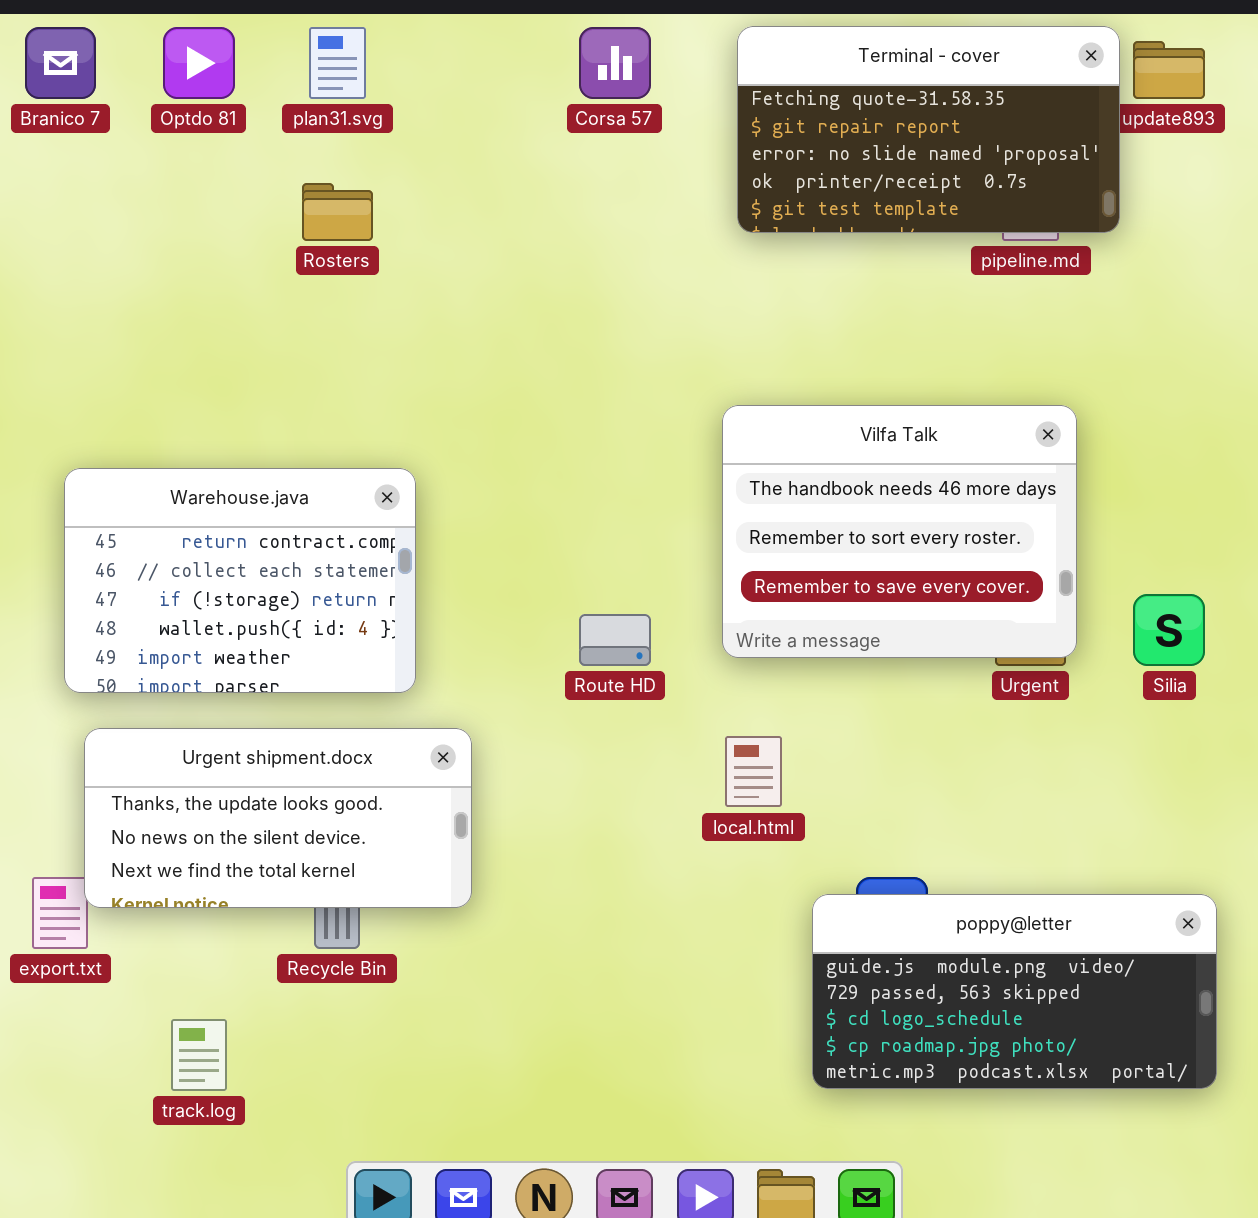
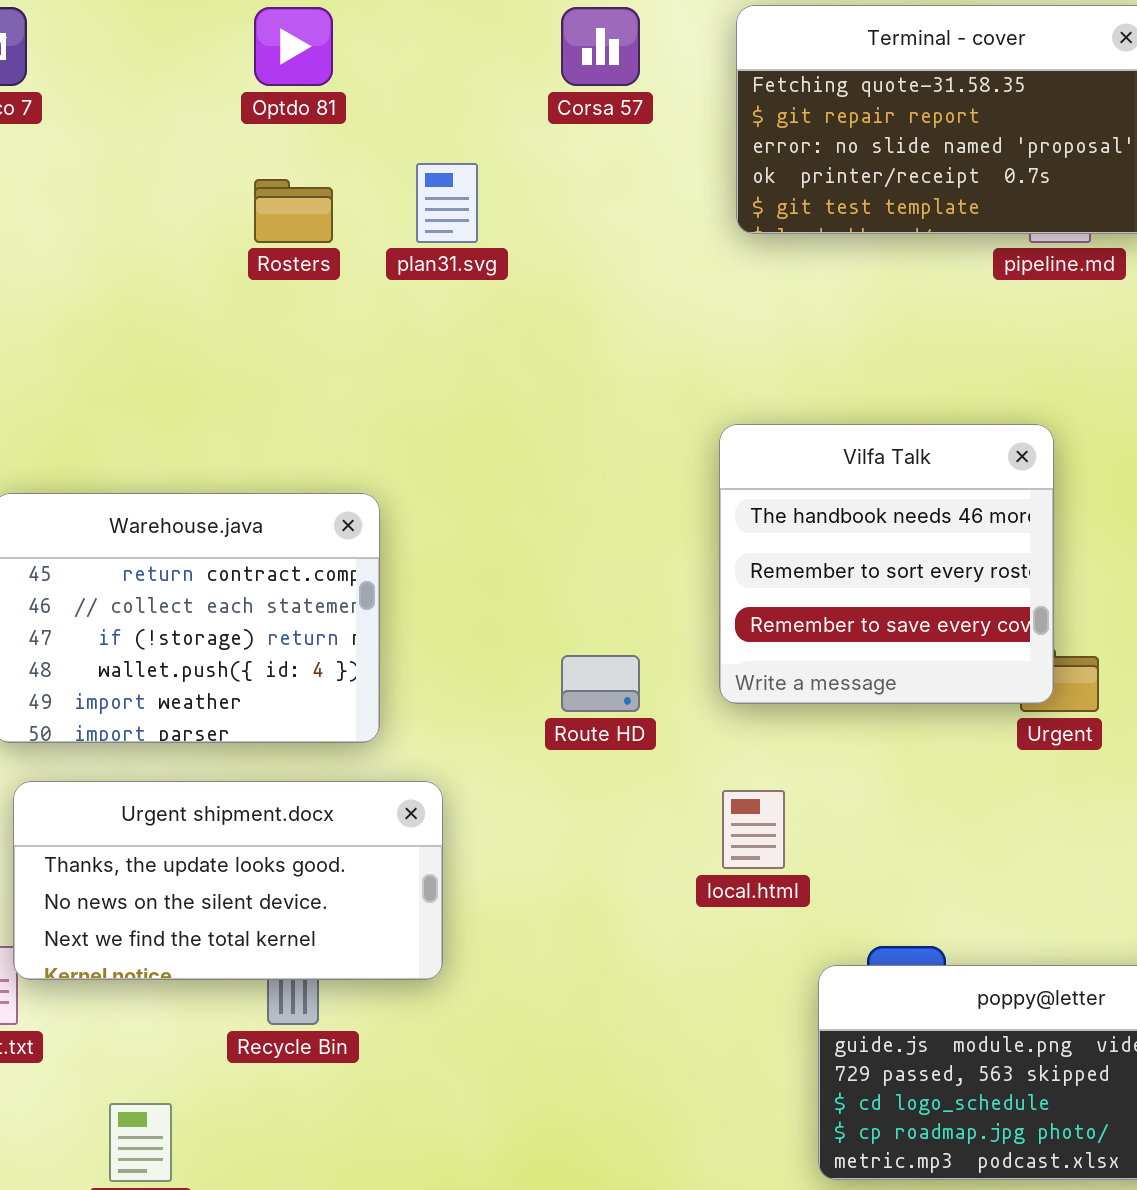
Optdo 81: [163,27,235,99] -> [254,7,333,86], moved
plan31.svg: [309,27,366,99] -> [416,163,478,243], moved
Vilfa Talk: [722,405,1077,658] -> [719,424,1054,704], resized

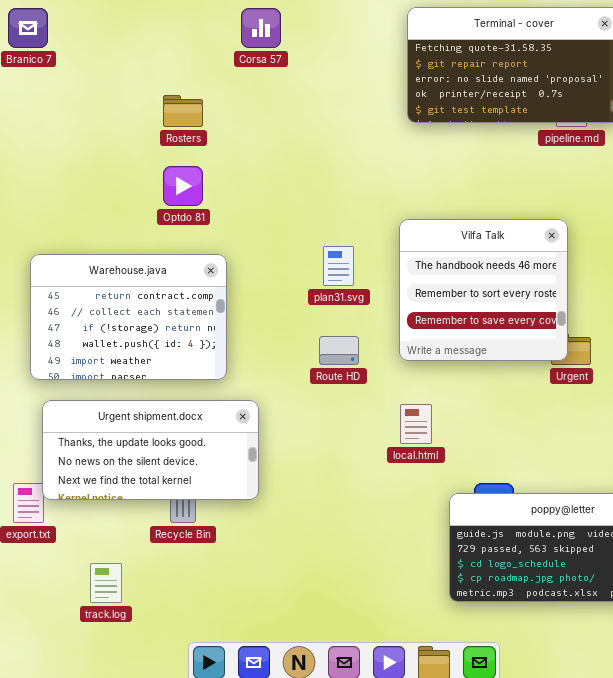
Optdo 81: [254,7,333,86] -> [163,166,203,206], moved
Corsa 57: [561,7,640,86] -> [241,8,281,48], moved
plan31.svg: [416,163,478,243] -> [323,246,354,286], moved

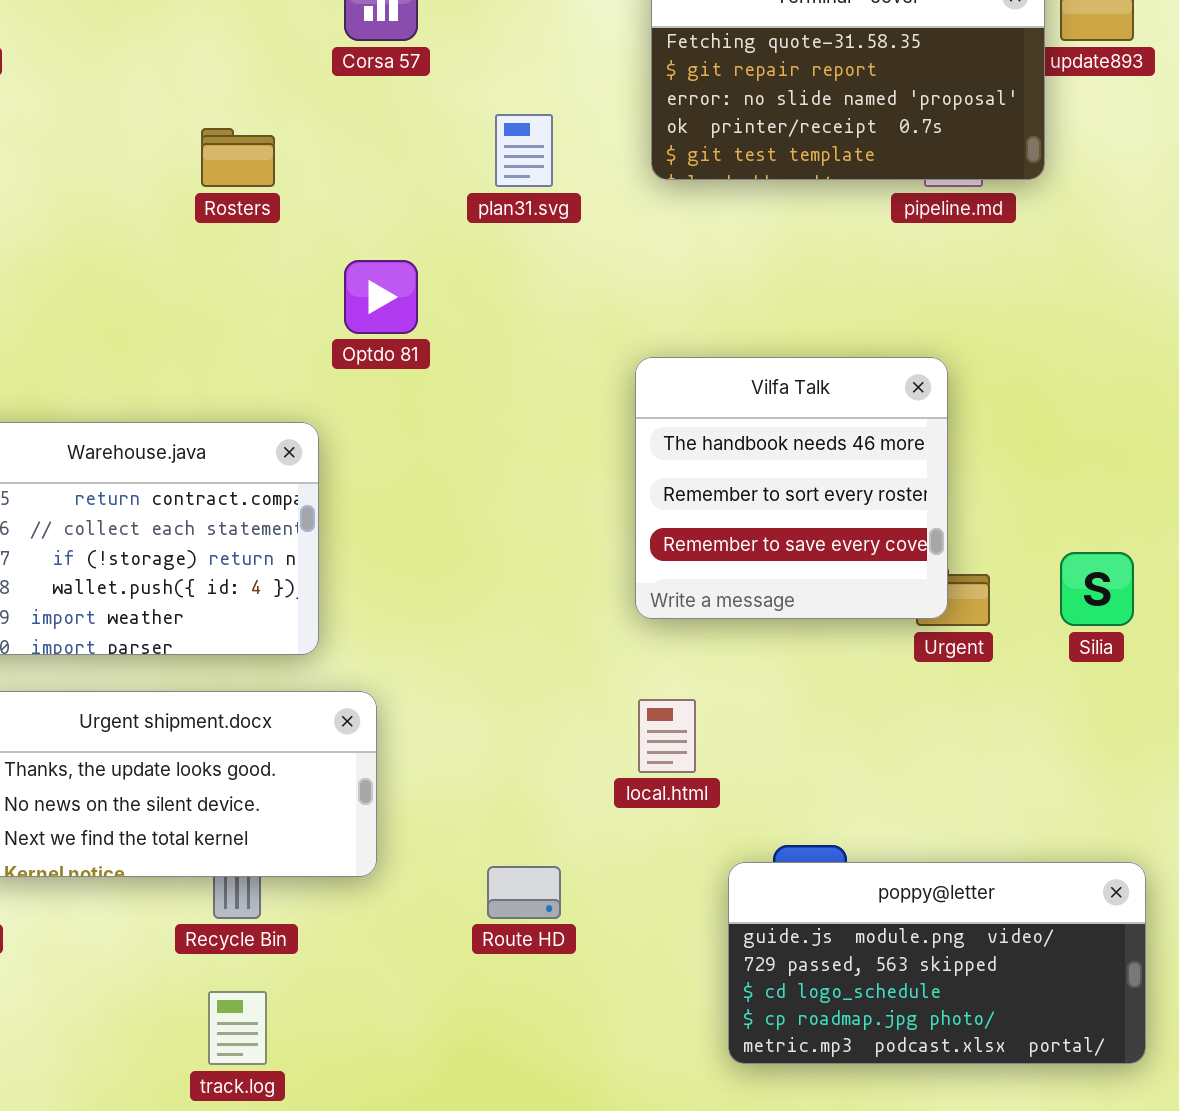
Optdo 81: [163,166,203,206] -> [344,260,418,334], moved
plan31.svg: [323,246,354,286] -> [495,114,553,187], moved
Route HD: [319,336,359,365] -> [487,866,561,919], moved
track.log: [90,563,122,603] -> [208,991,267,1065], moved

